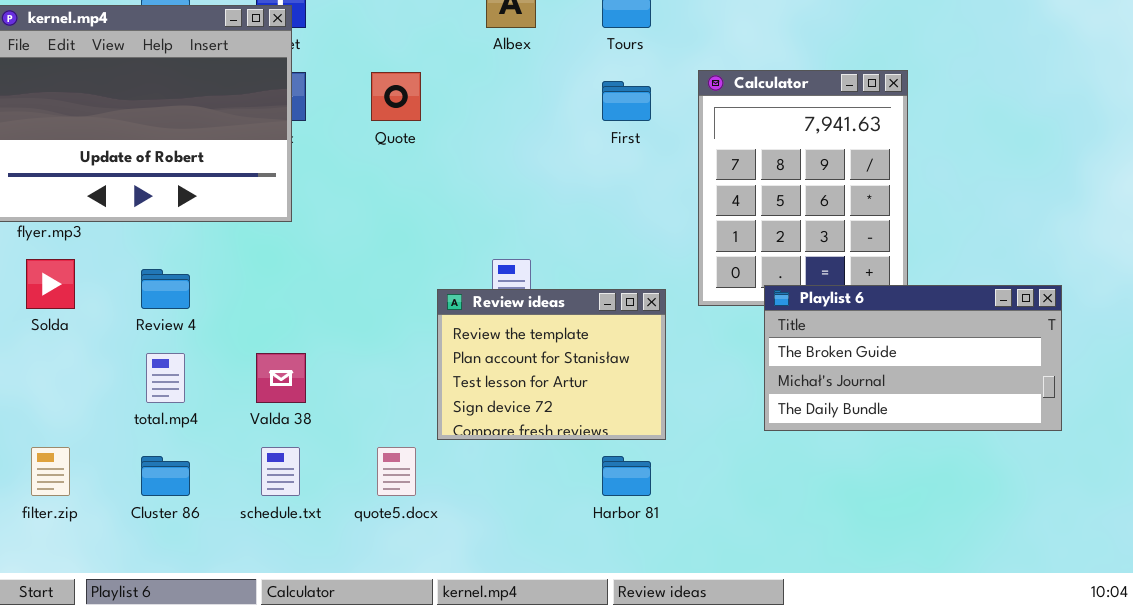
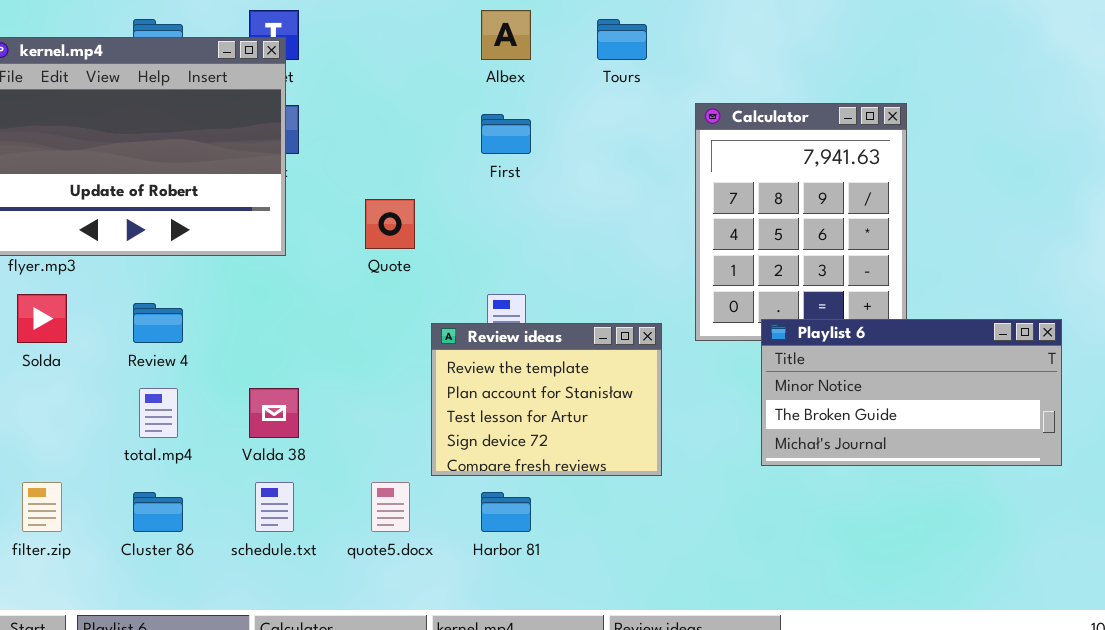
Quote: [371,72,421,121] -> [365,199,415,249], moved
First: [602,81,651,121] -> [481,114,531,154], moved
Playlist 6: [764,285,1062,431] -> [761,319,1062,466], scrolled up 1 row
Harbor 81: [602,456,651,496] -> [481,492,531,532], moved

